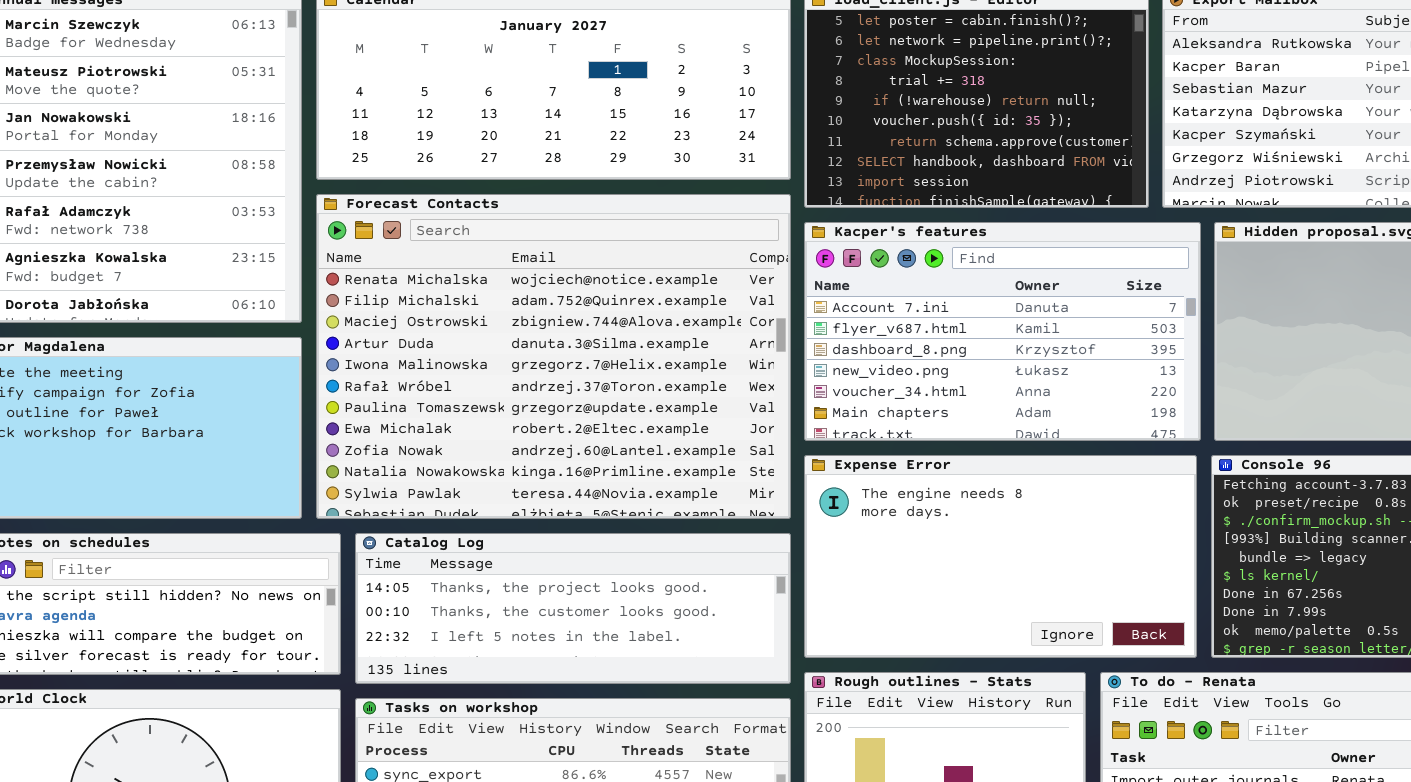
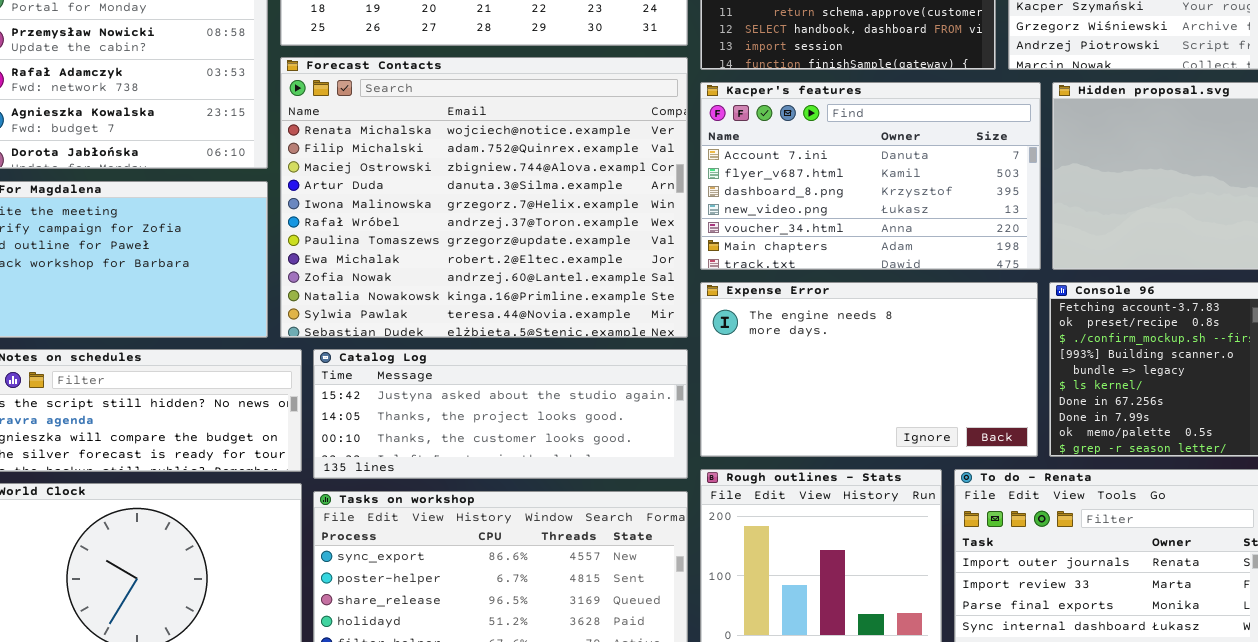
Catalog Log: [355,533,791,684] -> [313,349,688,479], scrolled up 1 row

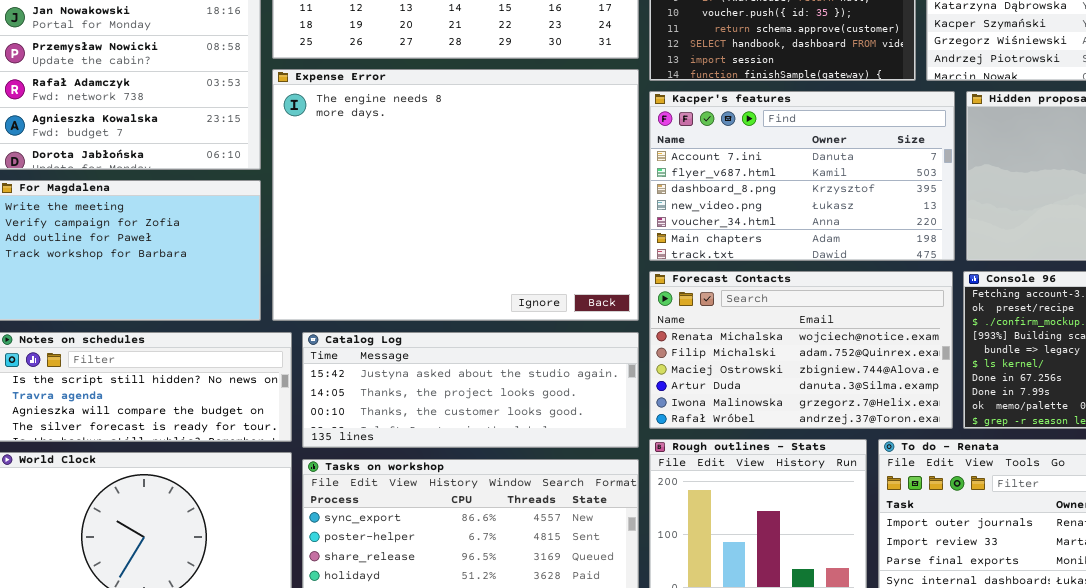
Forecast Contacts: [280,57,688,338] -> [649,271,953,429], moved, resized
Expense Error: [700,282,1038,457] -> [272,69,639,321], moved, resized

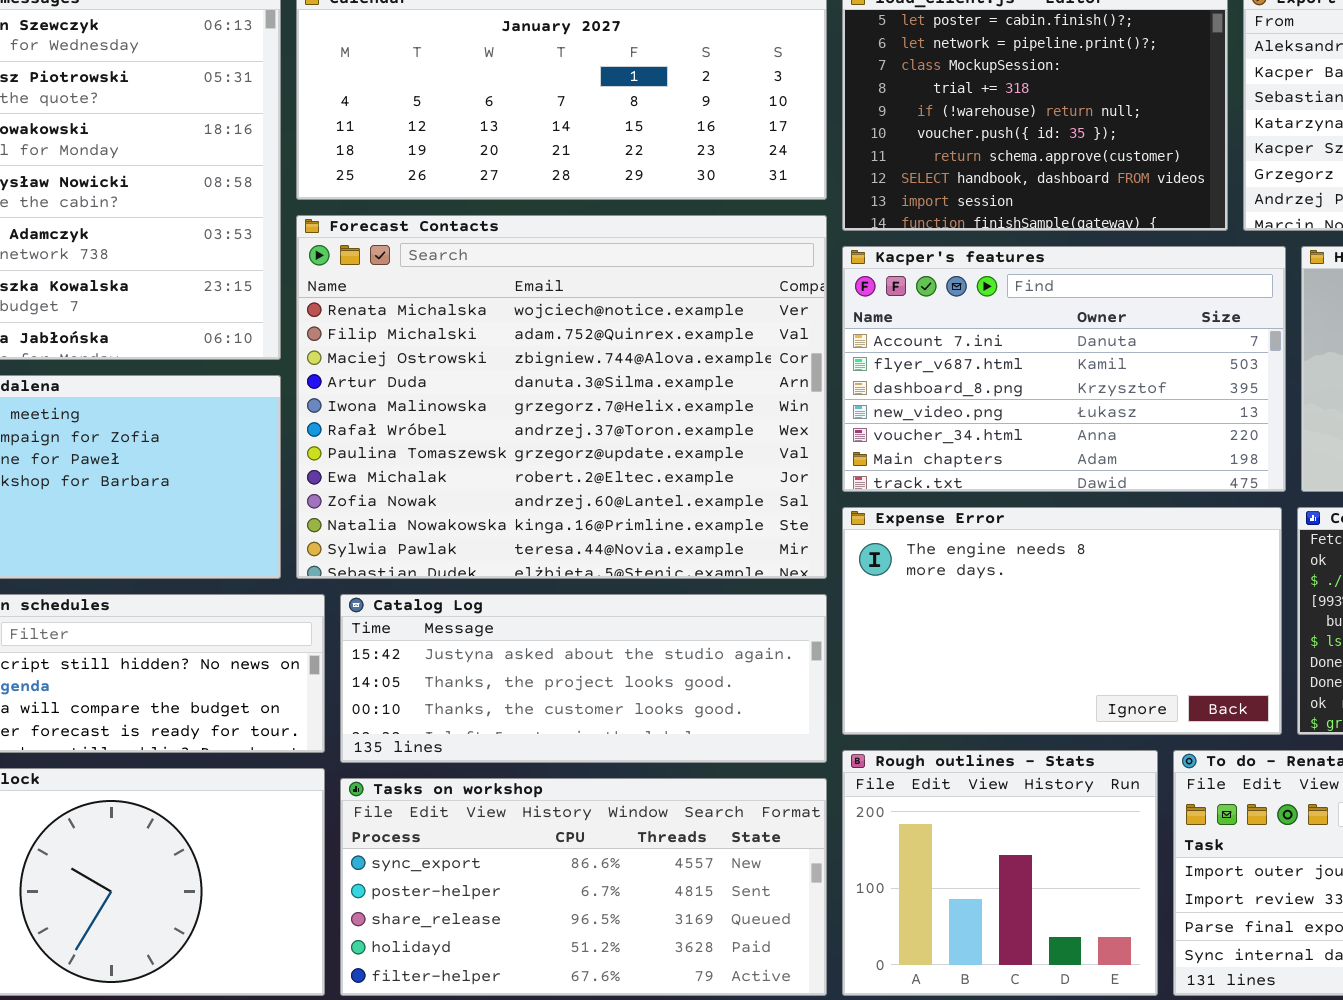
Expense Error: [272,69,639,321] -> [842,507,1282,735], moved, resized
Forecast Contacts: [649,271,953,429] -> [296,215,827,579], moved, resized

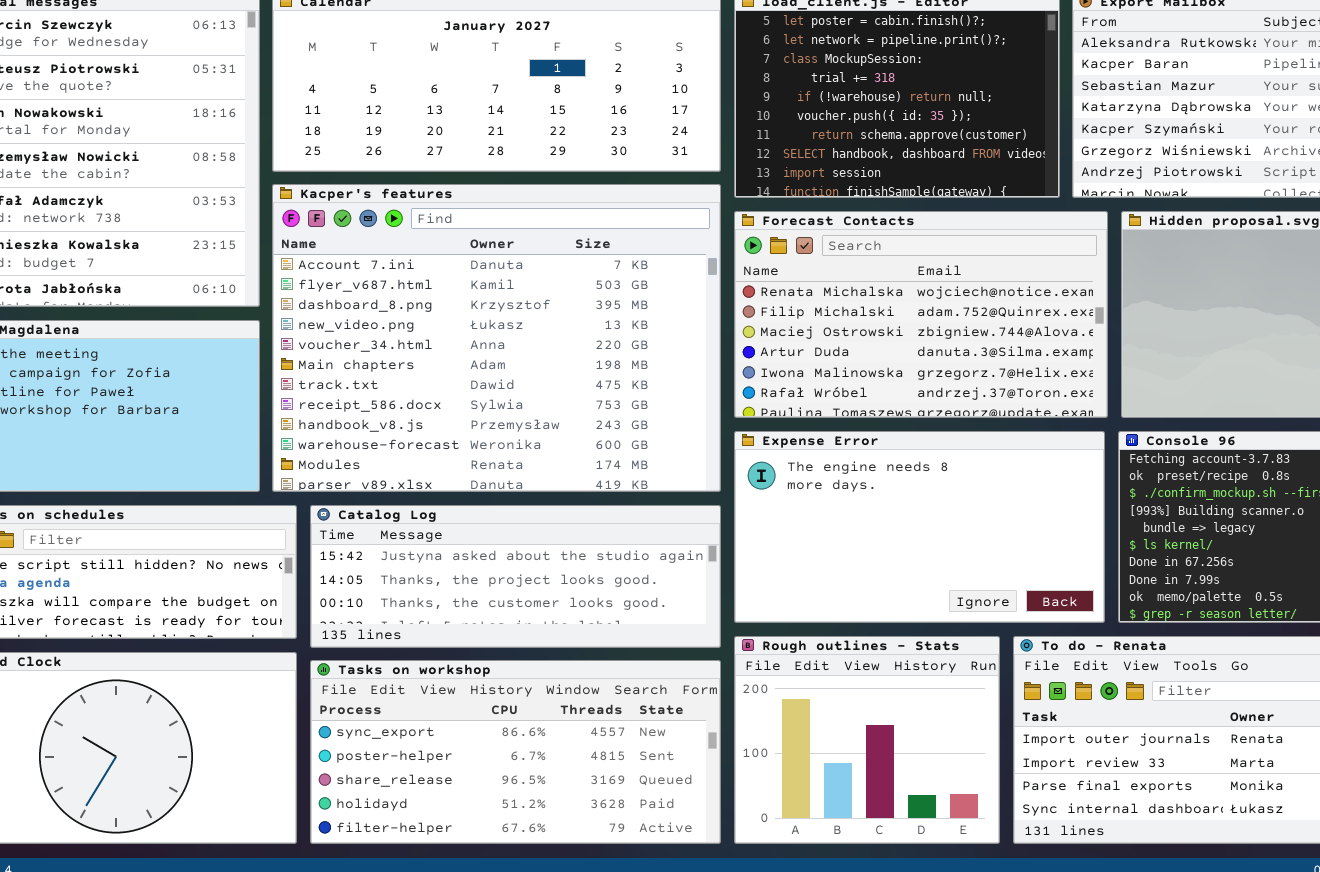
Forecast Contacts: [296,215,827,579] -> [734,211,1108,418], moved, resized
Kacper's features: [842,246,1286,492] -> [272,184,721,492], moved, resized

